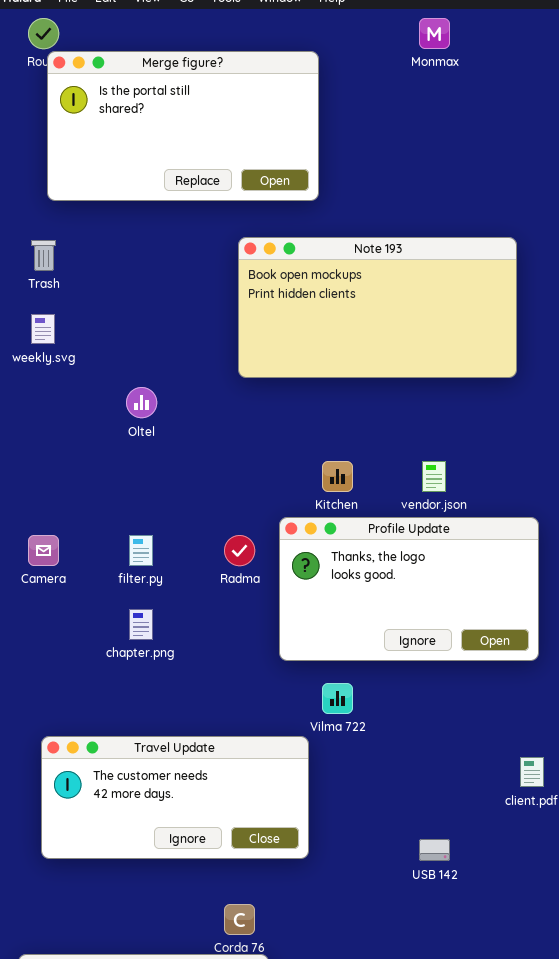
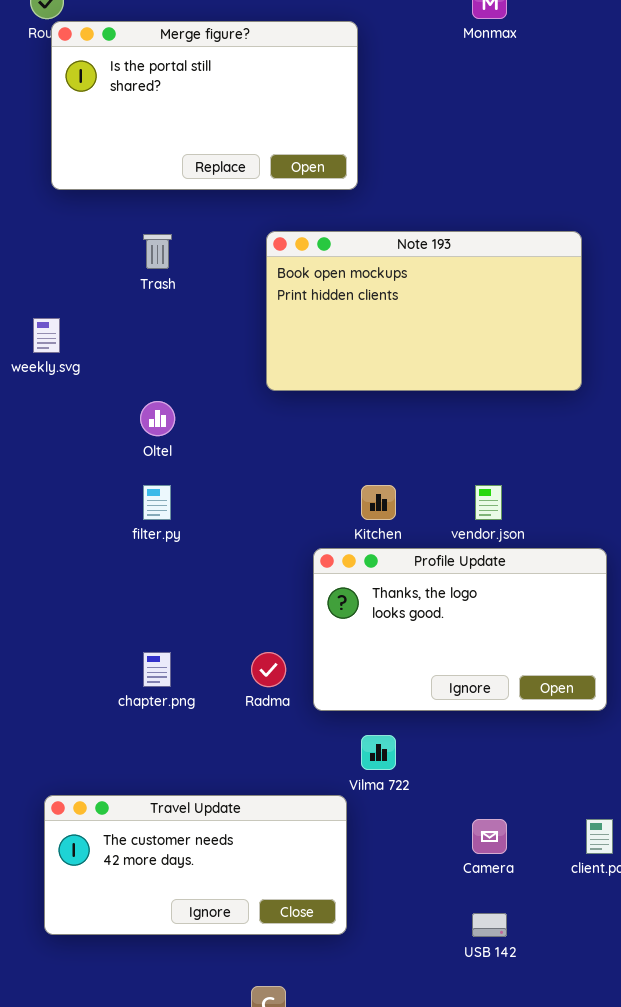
Trash: [31,240,56,271] -> [143,234,172,269], moved
Camera: [28,535,59,566] -> [472,819,507,854], moved
filter.py: [129,535,153,566] -> [143,485,171,520], moved
Radma: [224,535,255,566] -> [251,652,286,687], moved

